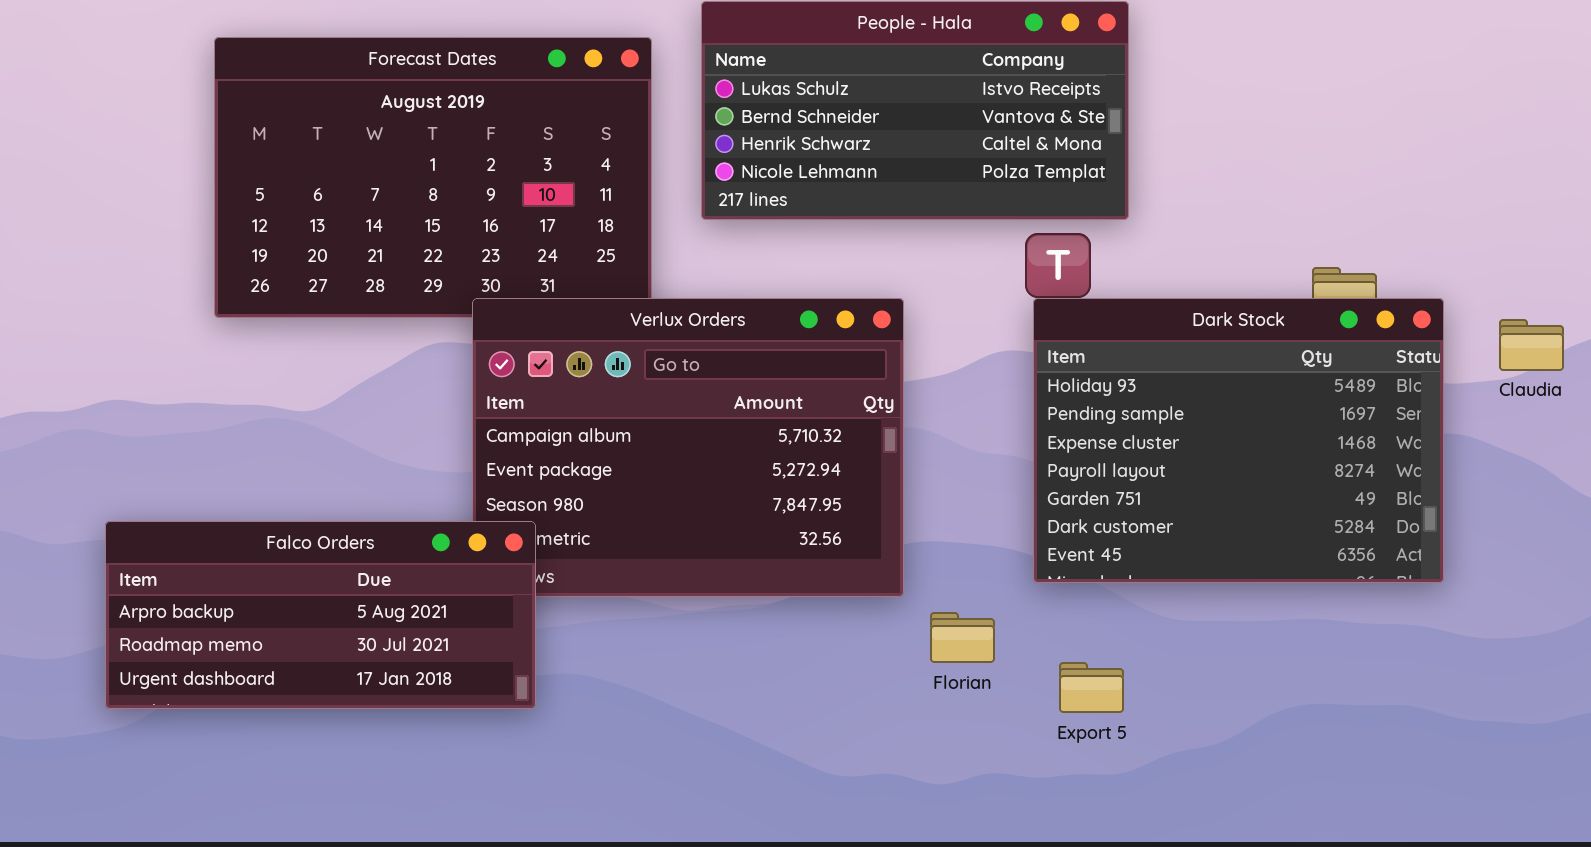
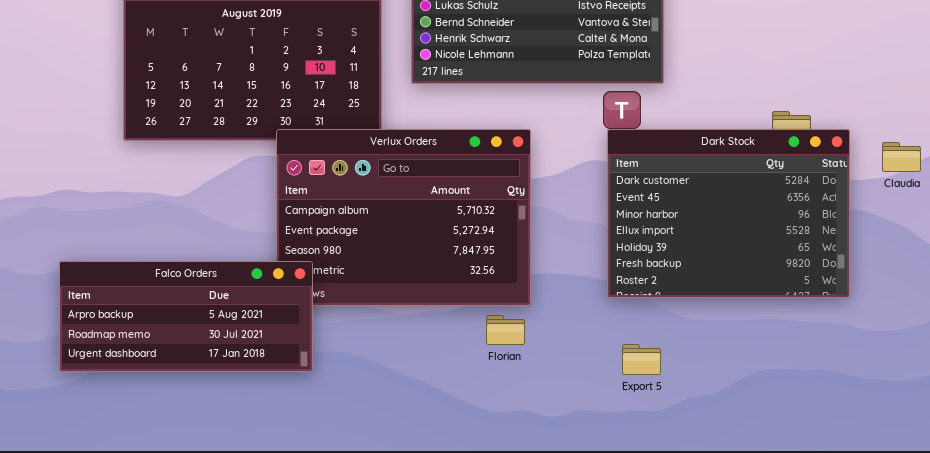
Dark Stock: [1033,298,1444,583] -> [607,129,850,298], scrolled down 5 rows
Florian: [930,612,995,663] -> [486,315,525,345], moved

